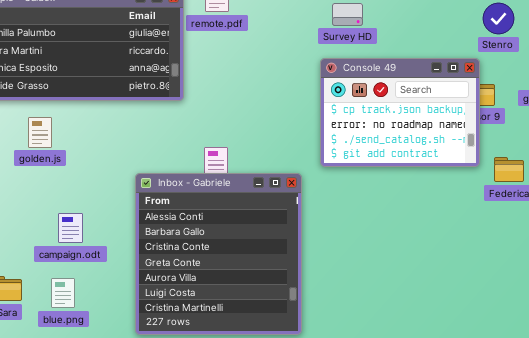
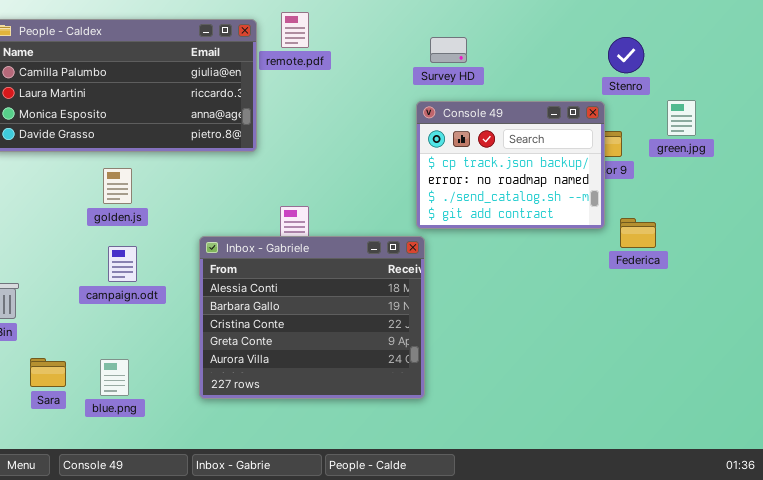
golden.js: [28,117,52,148] -> [103,168,132,204], moved
Inbox - Gabriele: [135,173,302,335] -> [199,236,425,399], resized
campaign.odt: [58,213,83,243] -> [108,246,137,282], moved

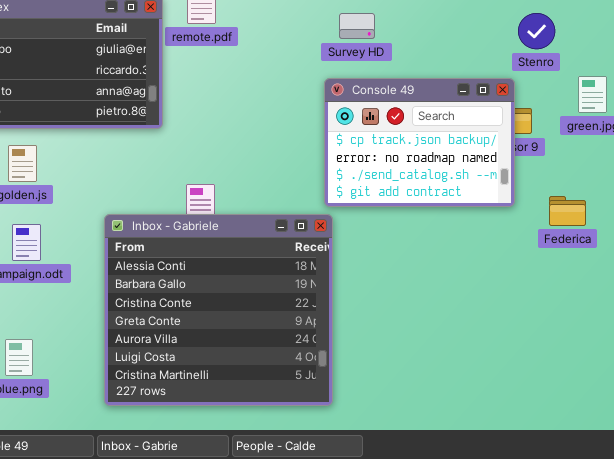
Federica: [620,218,656,248] -> [549,196,586,226], moved
Inbox - Gabriele: [199,236,425,399] -> [104,214,333,406], resized

